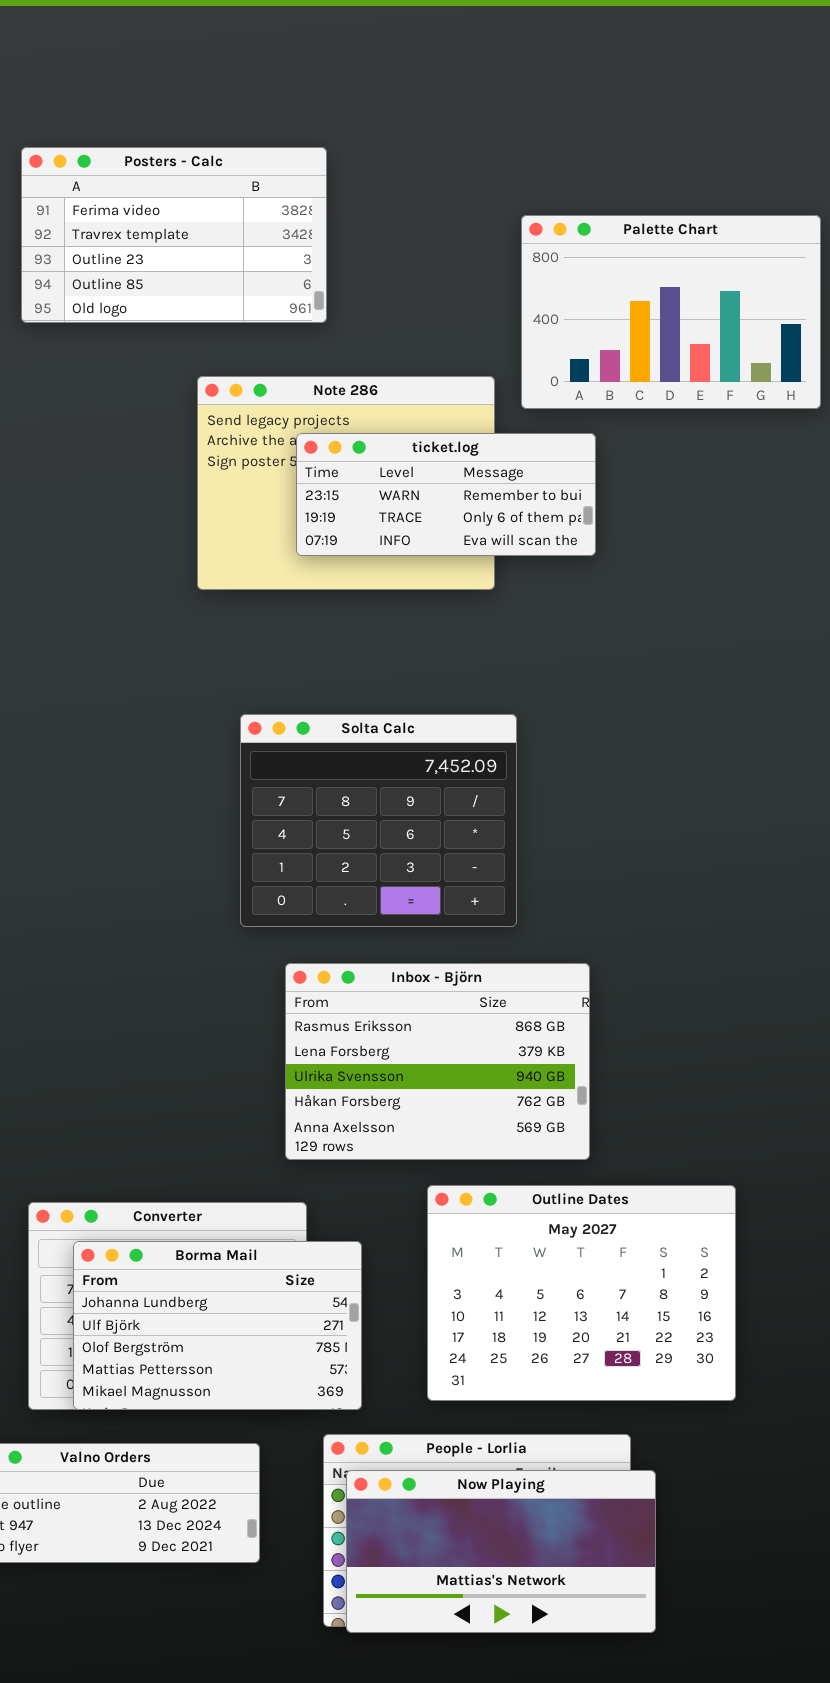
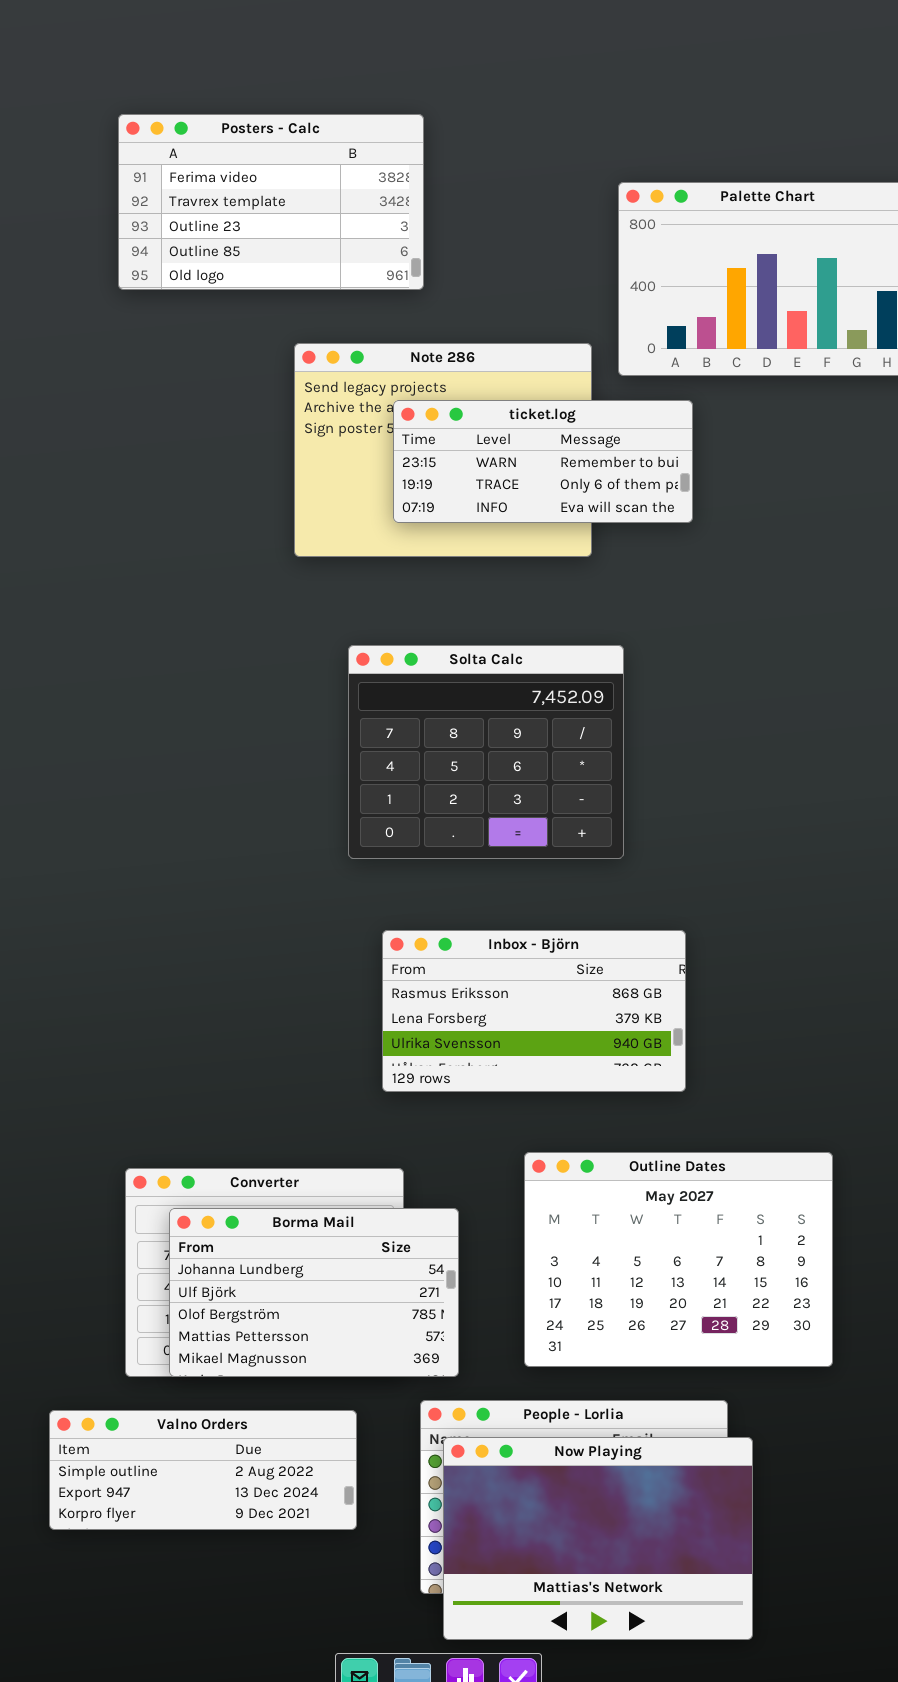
Solta Calc: [240,714,517,927] -> [348,645,624,859], moved
Inbox - Björn: [285,963,590,1160] -> [382,930,686,1092], resized
Now Playing: [346,1470,656,1633] -> [443,1437,753,1640], resized

